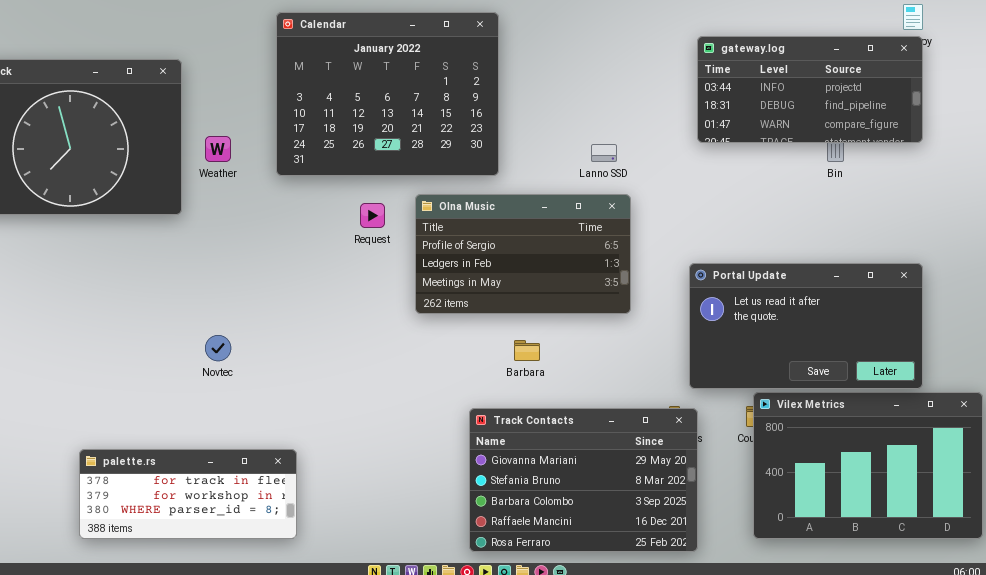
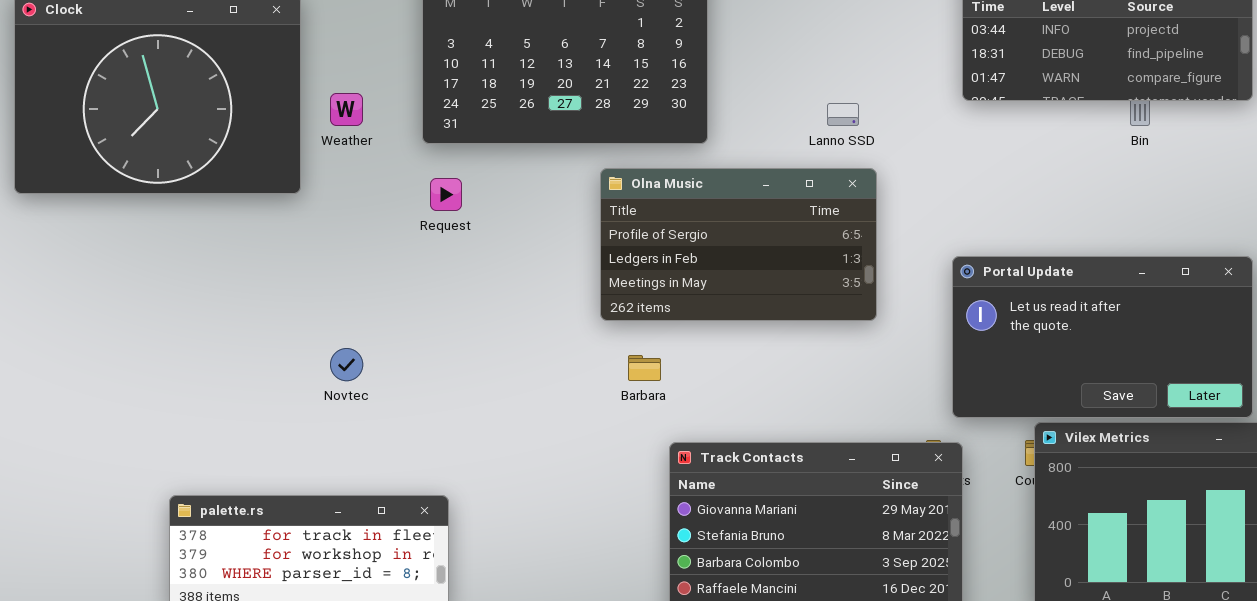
Request: [360,203,385,228] -> [430,178,462,211], moved
Barbara: [514,340,540,361] -> [628,355,661,381], moved

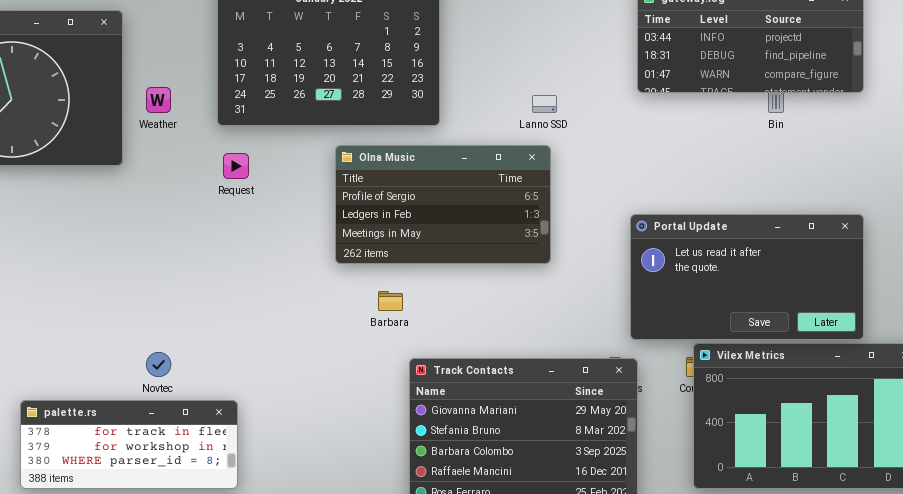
Olna Music: [600,168,877,321] -> [335,145,551,264], moved
Novtec: [330,348,363,381] -> [146,352,171,377], moved

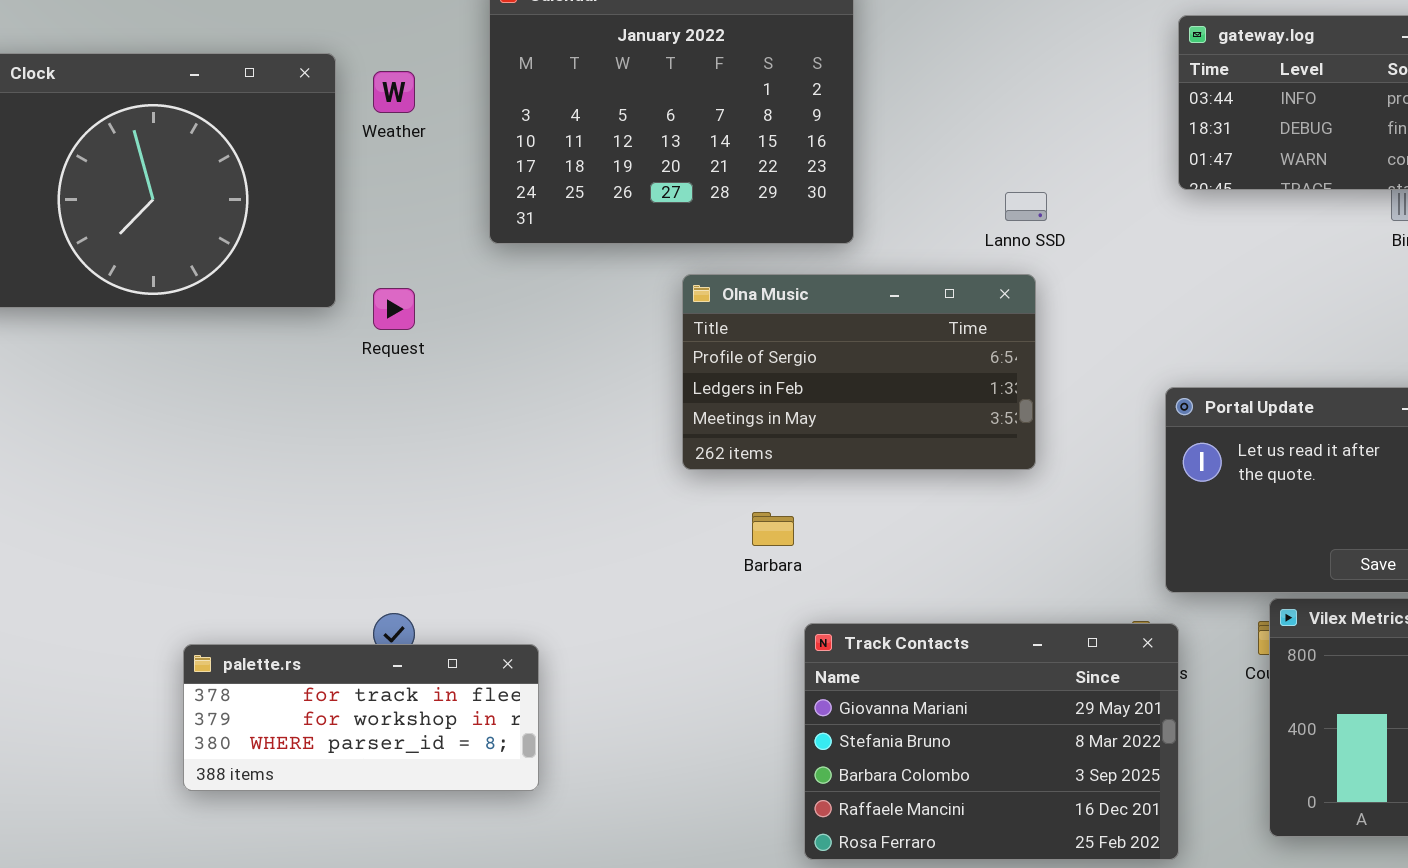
Weather: [146,87,171,113] -> [373,71,415,113], moved
Request: [223,153,249,179] -> [373,288,415,330], moved
palette.rs: [20,400,238,489] -> [183,644,539,791], moved

